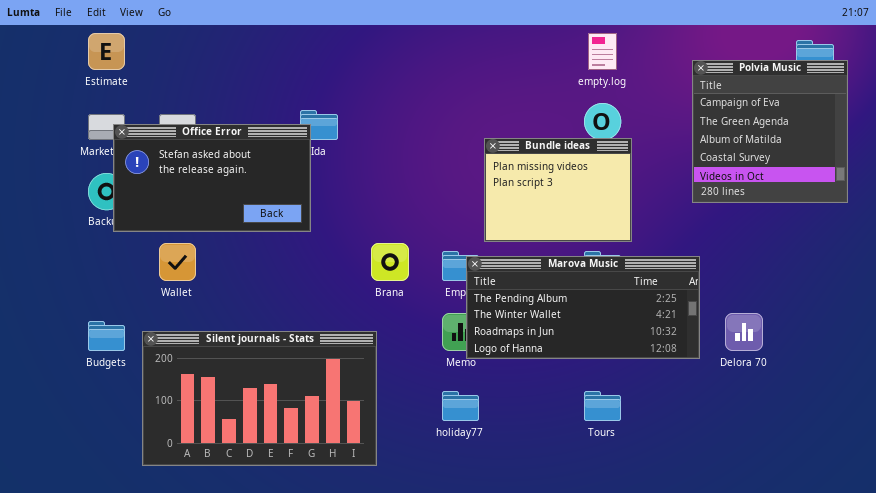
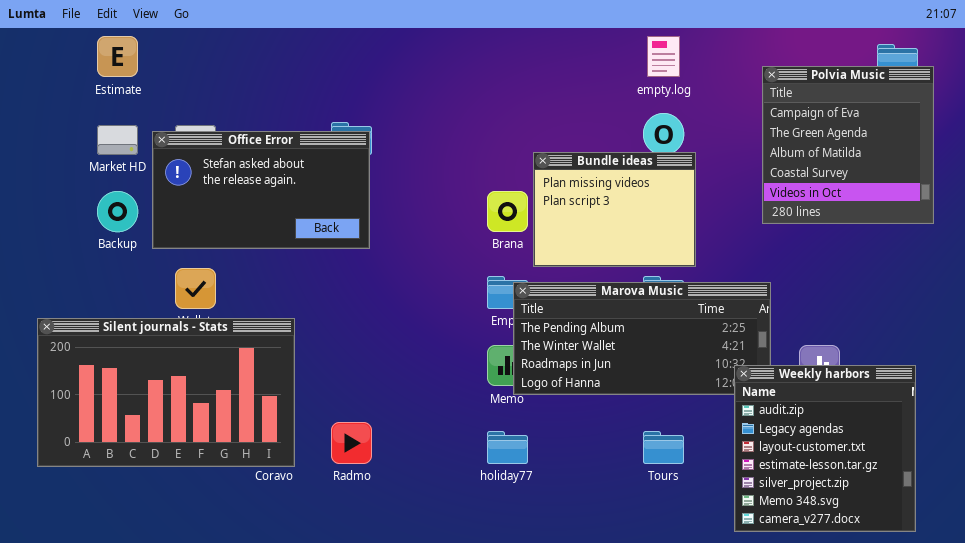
Office Error: [113,124,311,232] -> [152,131,370,249], moved
Brana: [371,243,409,281] -> [487,191,528,232], moved
Silent journals - Stats: [142,331,377,466] -> [37,318,295,467], moved
Weekly harbors: none -> [734,365,916,532], opened

